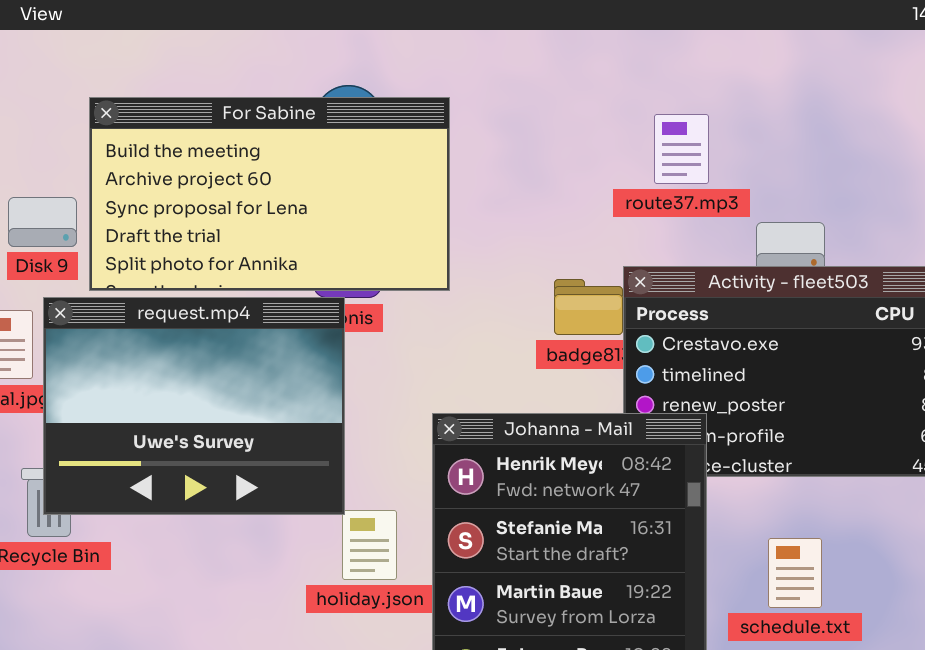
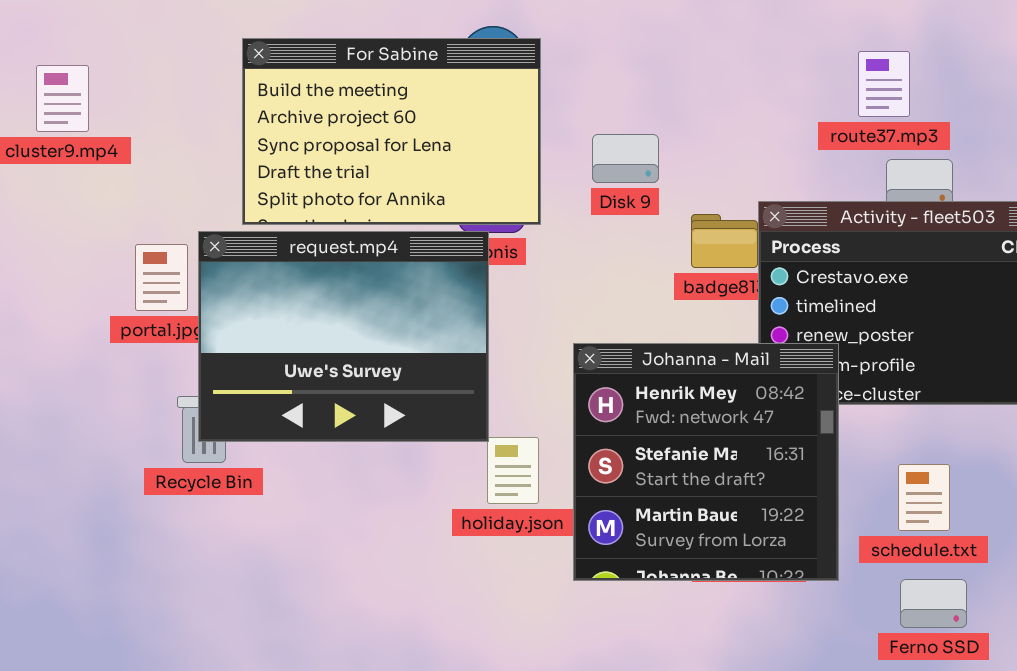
For Sabine: [89,97,450,291] -> [242,38,541,225], resized
route37.mp3: [654,114,709,184] -> [858,51,910,117], moved
Disk 9: [8,197,77,247] -> [592,134,659,183], moved

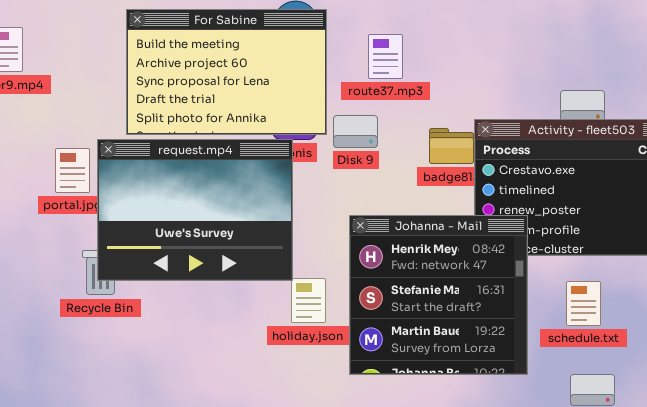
route37.mp3: [858,51,910,117] -> [368,34,403,79], moved
Disk 9: [592,134,659,183] -> [333,115,378,148], moved
schedule.txt: [898,464,950,531] -> [566,281,601,326], moved

